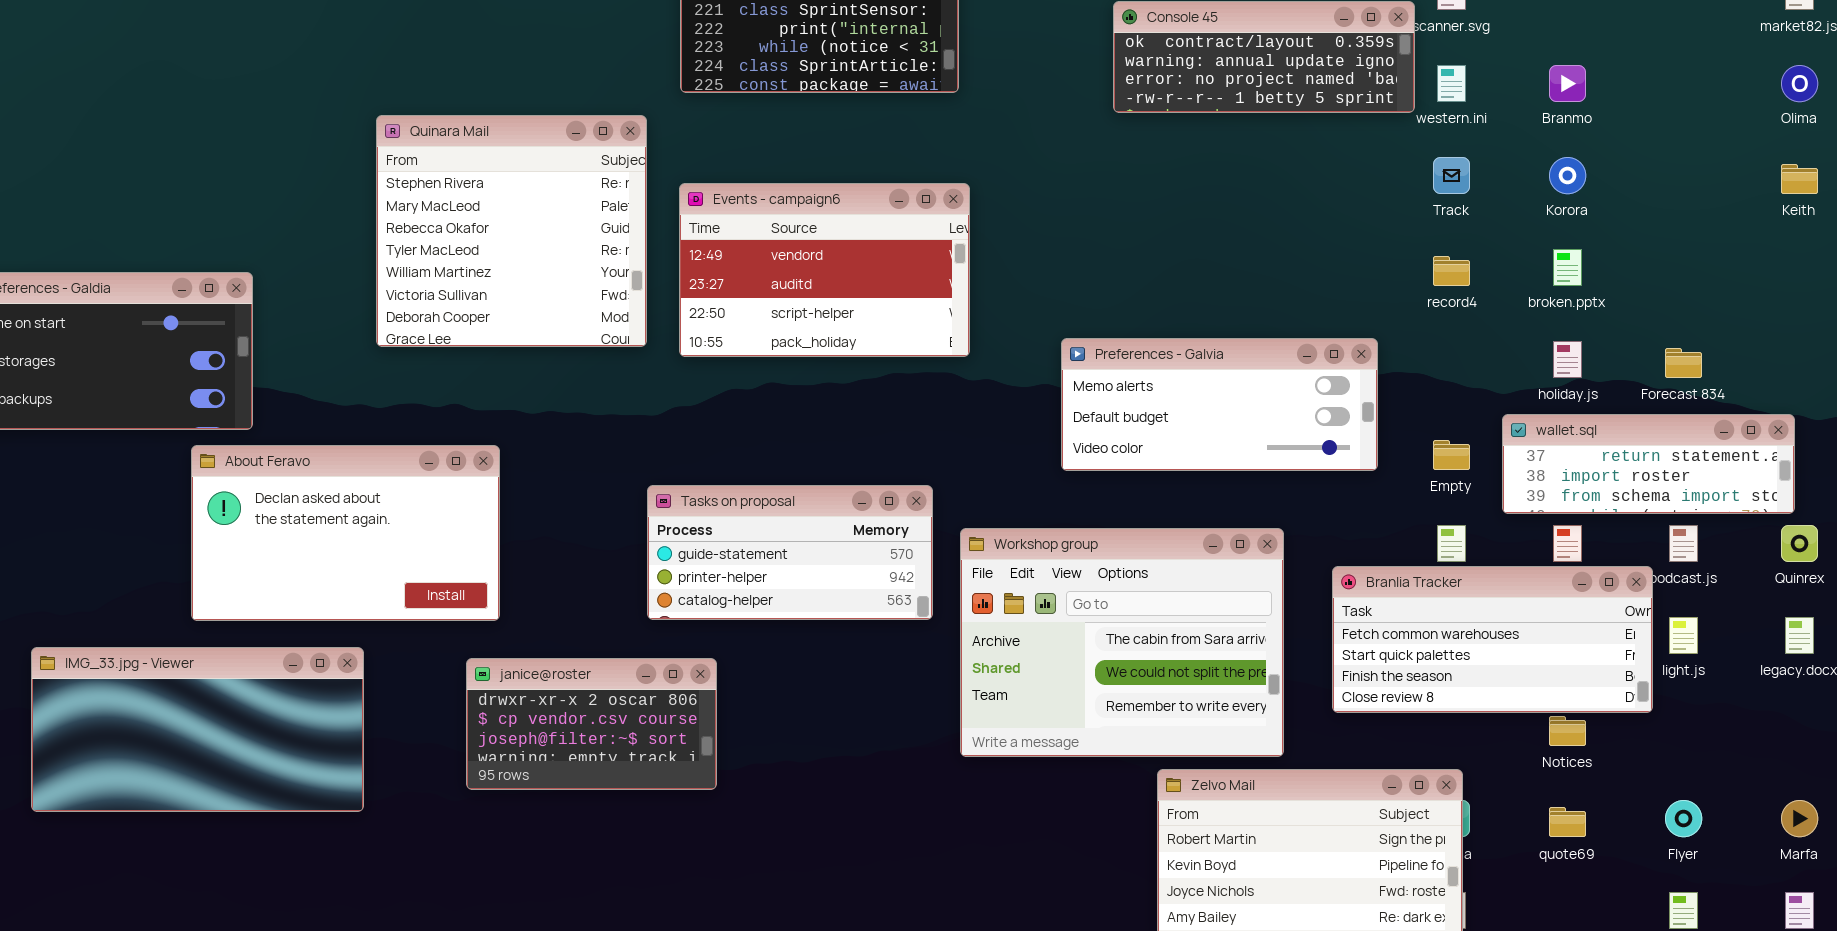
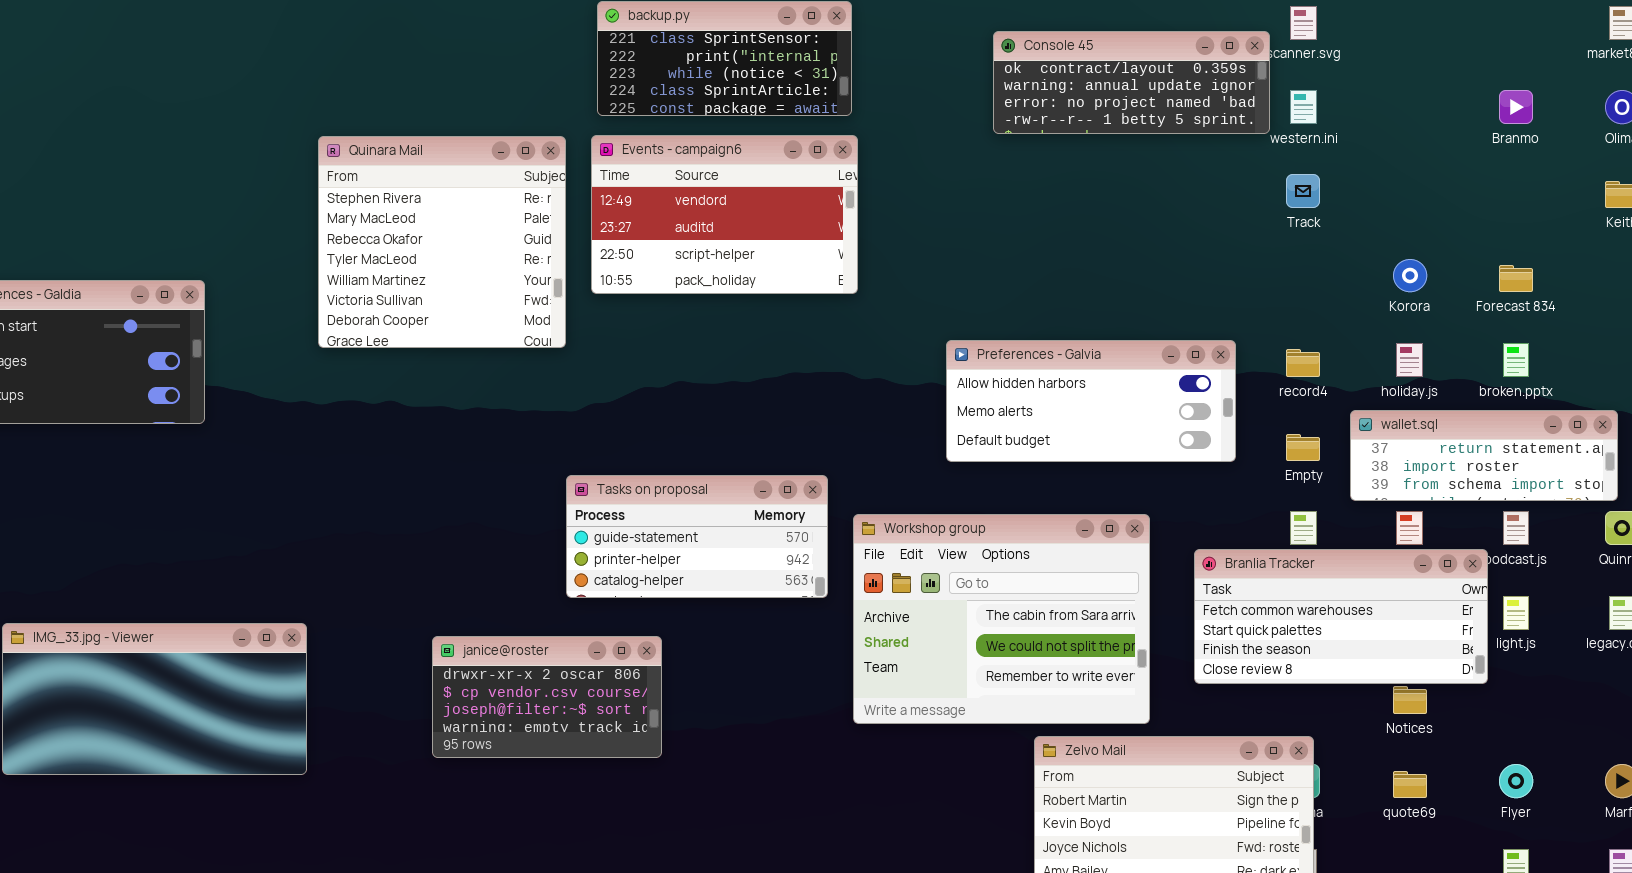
Branmo: [1549,65,1586,102] -> [1499,90,1533,124], moved
Korora: [1549,157,1586,194] -> [1393,259,1427,292], moved
Events - campaign6: [679,183,970,357] -> [591,135,858,294], moved
broken.pptx: [1553,249,1582,286] -> [1503,343,1529,377], moved
record4: [1433,256,1470,286] -> [1286,349,1320,377], moved
Preferences - Galvia: [1061,338,1378,471] -> [946,340,1236,462], scrolled up 1 row
Forecast 834: [1665,348,1702,378] -> [1499,265,1533,292], moved
About Feravo: [191,445,500,621] -> none, closed
janice@roster: [466,658,717,790] -> [432,636,662,758], moved

